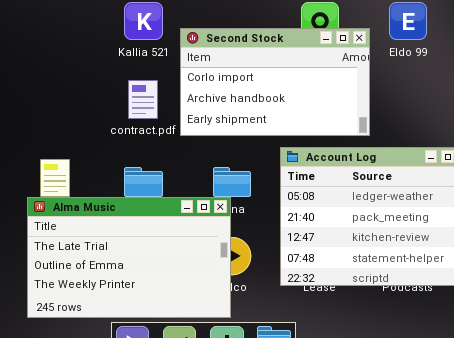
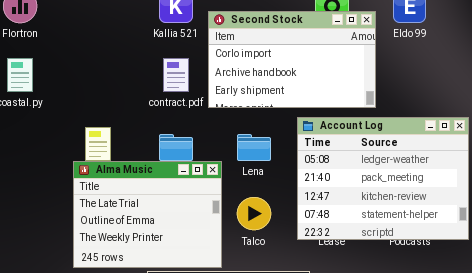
Alma Music: [27,197,231,318] -> [73,161,222,268], resized

